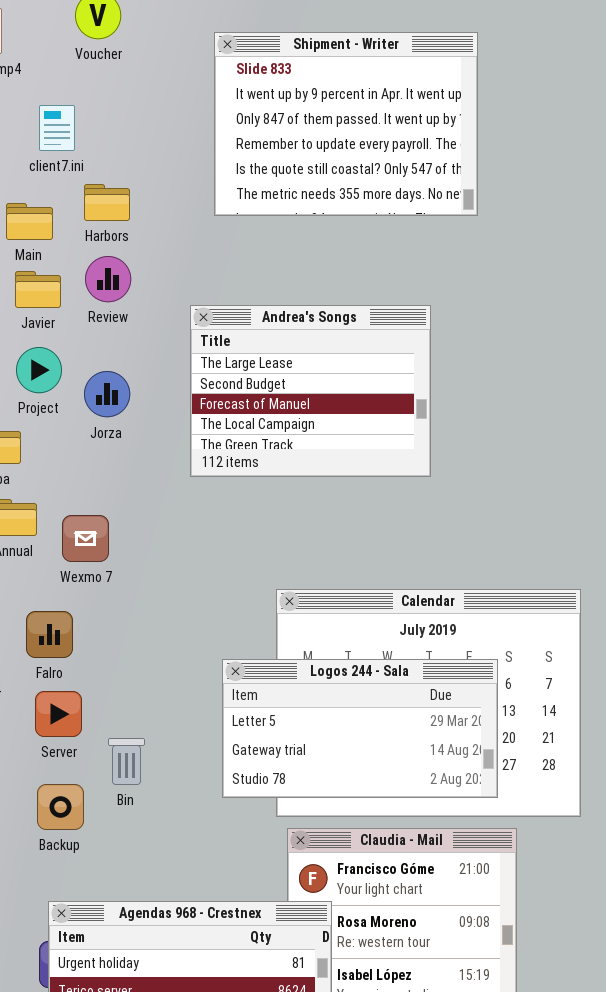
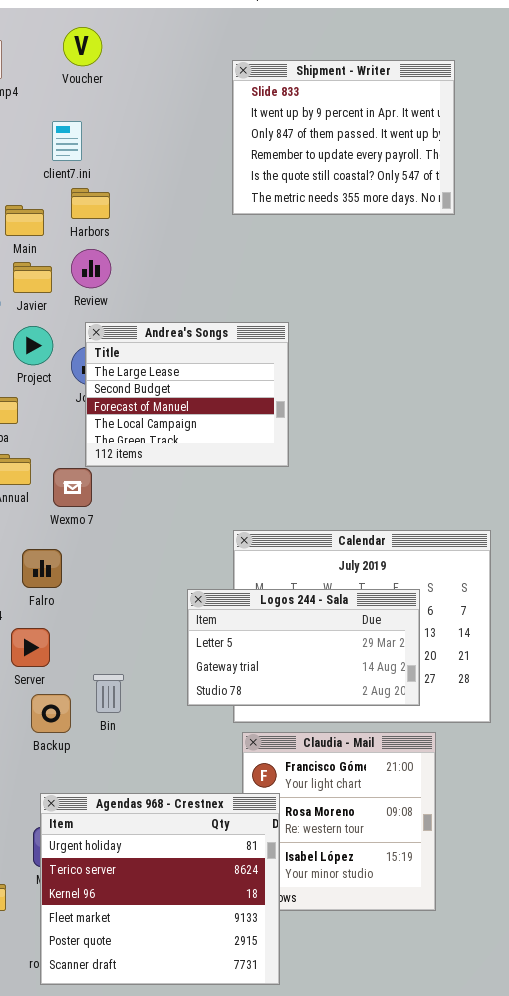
Shipment - Writer: [214,32,478,216] -> [232,60,455,215], moved
client7.ini: [39,105,75,151] -> [52,121,82,161], moved
Andrea's Songs: [190,305,431,477] -> [85,322,289,467], moved
Server: [35,691,82,737] -> [11,628,50,667], moved
Bin: [108,738,145,785] -> [93,674,124,713], moved

